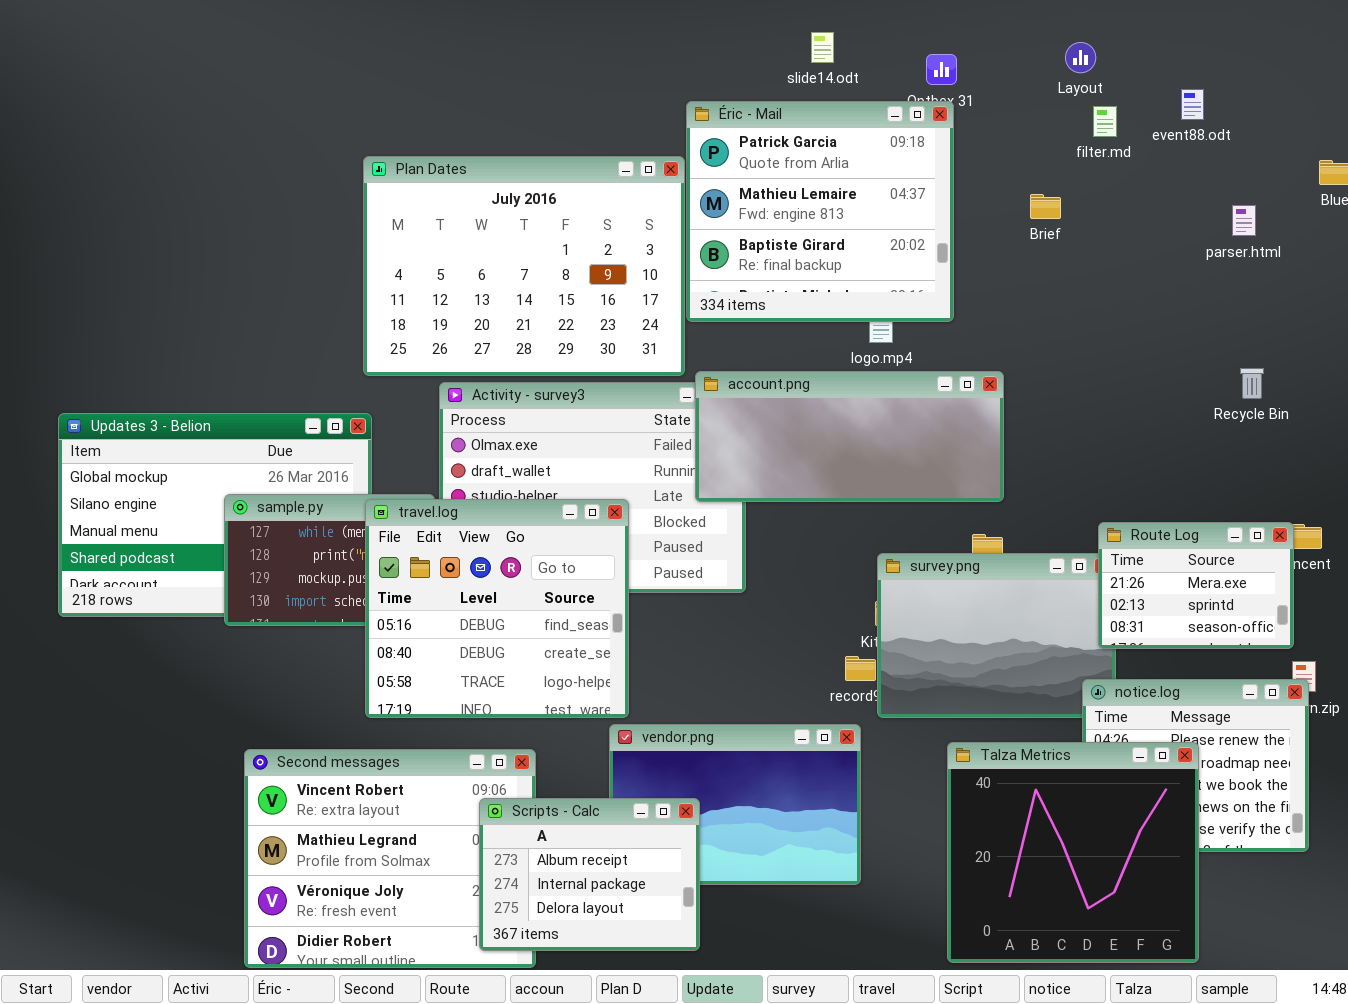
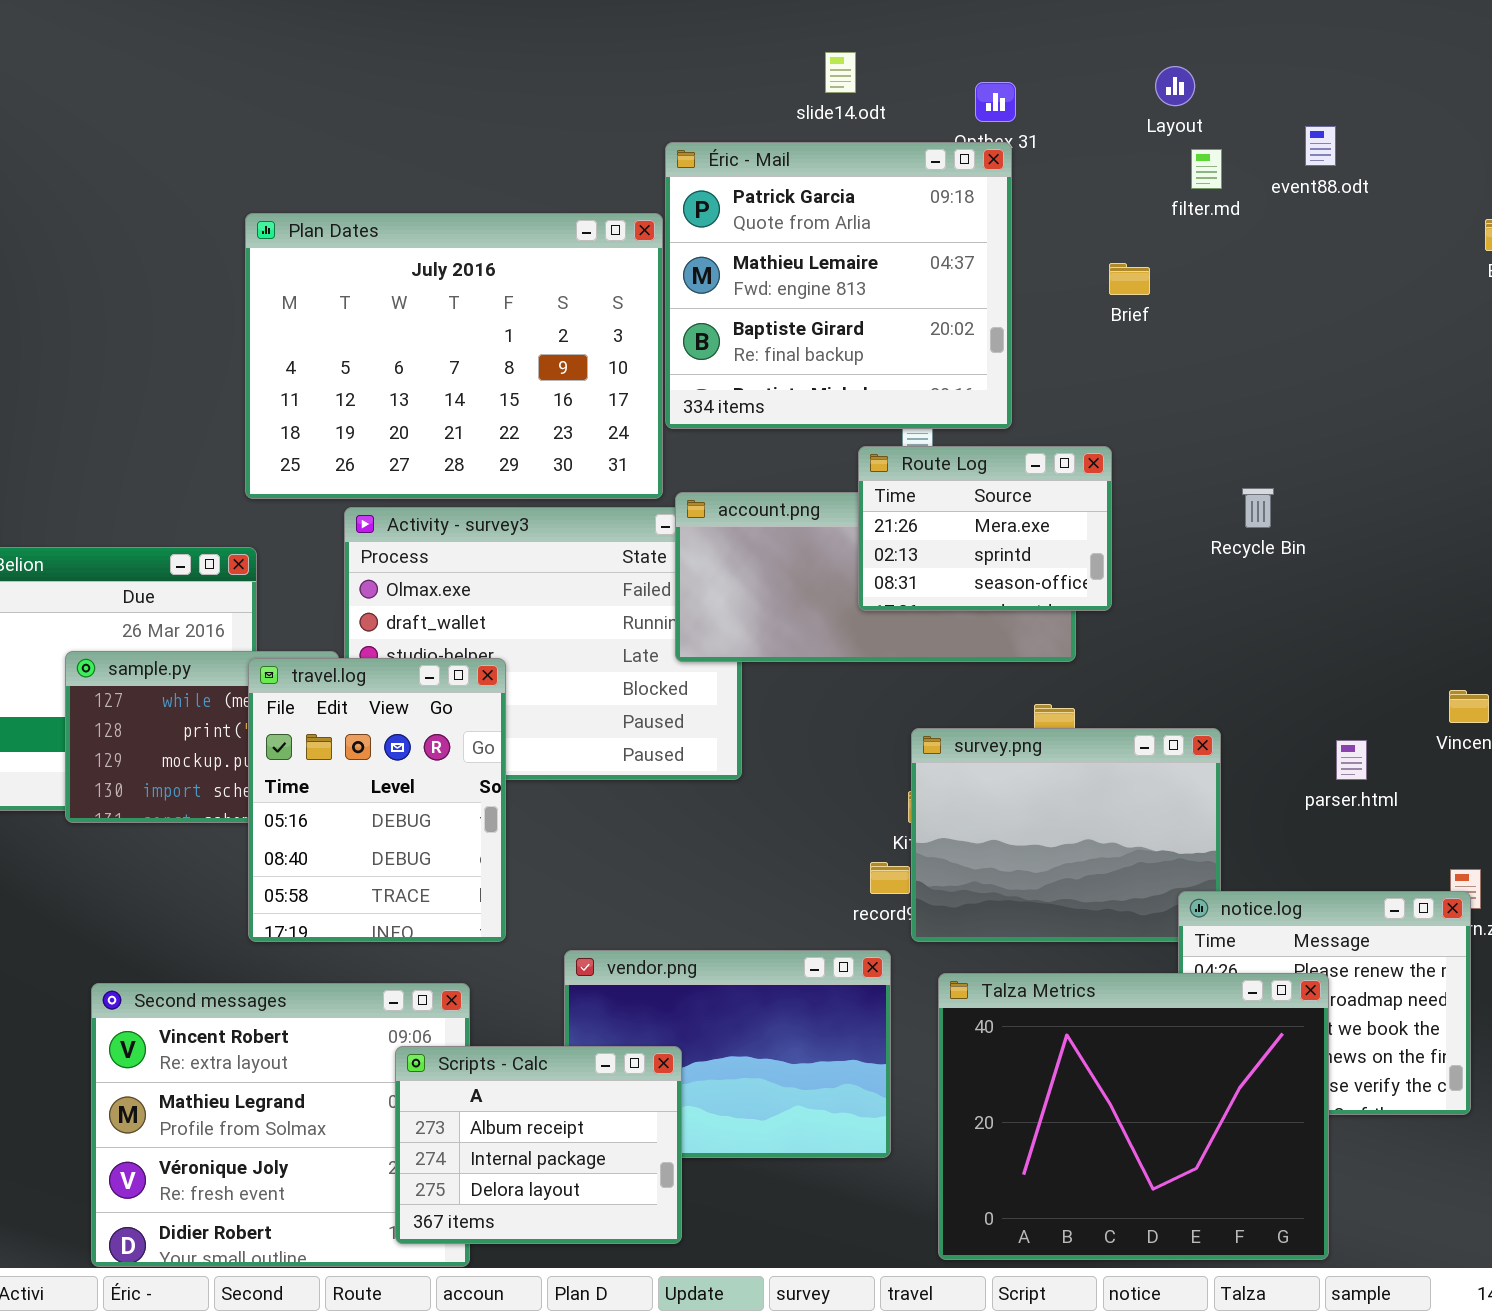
parser.html: [1232,205,1256,236] -> [1336,740,1367,780], moved
Recycle Bin: [1240,368,1264,399] -> [1242,488,1274,528], moved
travel.log: [365,499,629,718] -> [248,658,506,942], resized
Route Log: [1098,522,1294,649] -> [858,446,1112,611], moved
Talza Metrics: [947,742,1199,963] -> [938,973,1329,1260], resized

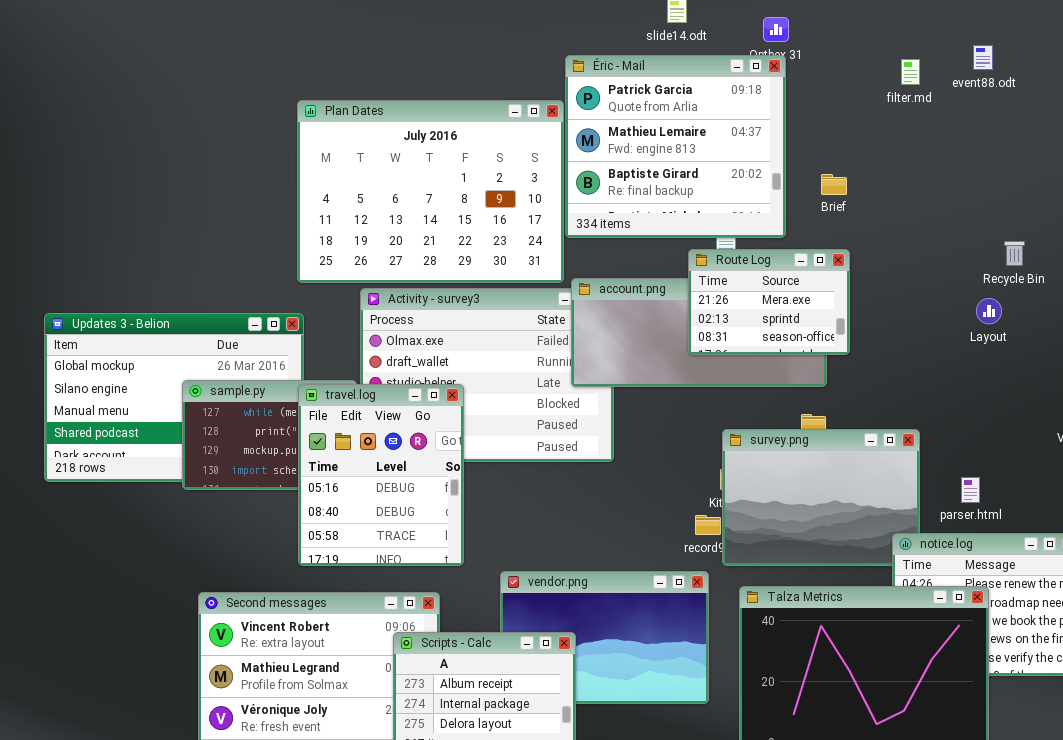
Layout: [1155,66,1195,106] -> [976,298,1002,324], moved
Brief: [1109,263,1150,295] -> [821,174,847,195], moved
Recycle Bin: [1242,488,1274,528] -> [1004,241,1025,266], moved
parser.html: [1336,740,1367,780] -> [961,477,980,503], moved

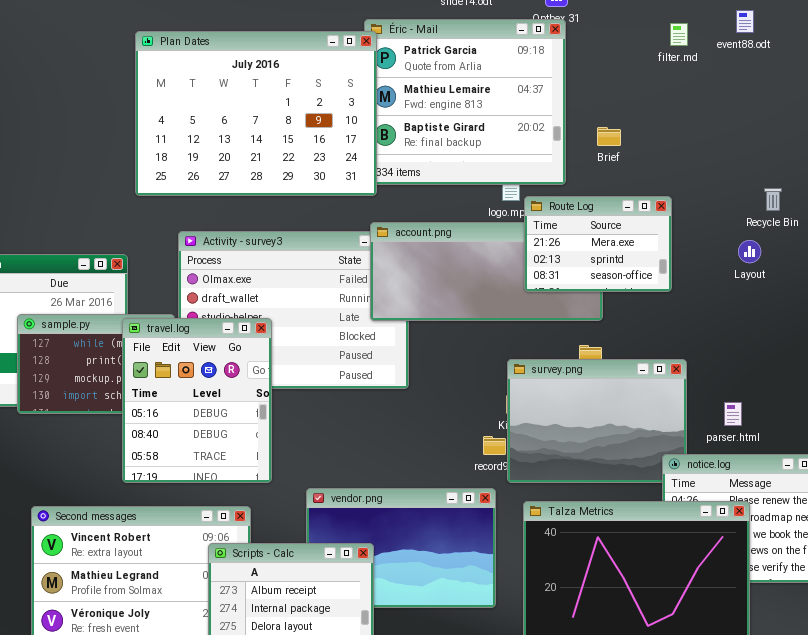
Plan Dates: [297,100,564,283] -> [135,31,377,196], moved
Route Log: [688,249,850,355] -> [524,196,672,292], moved

